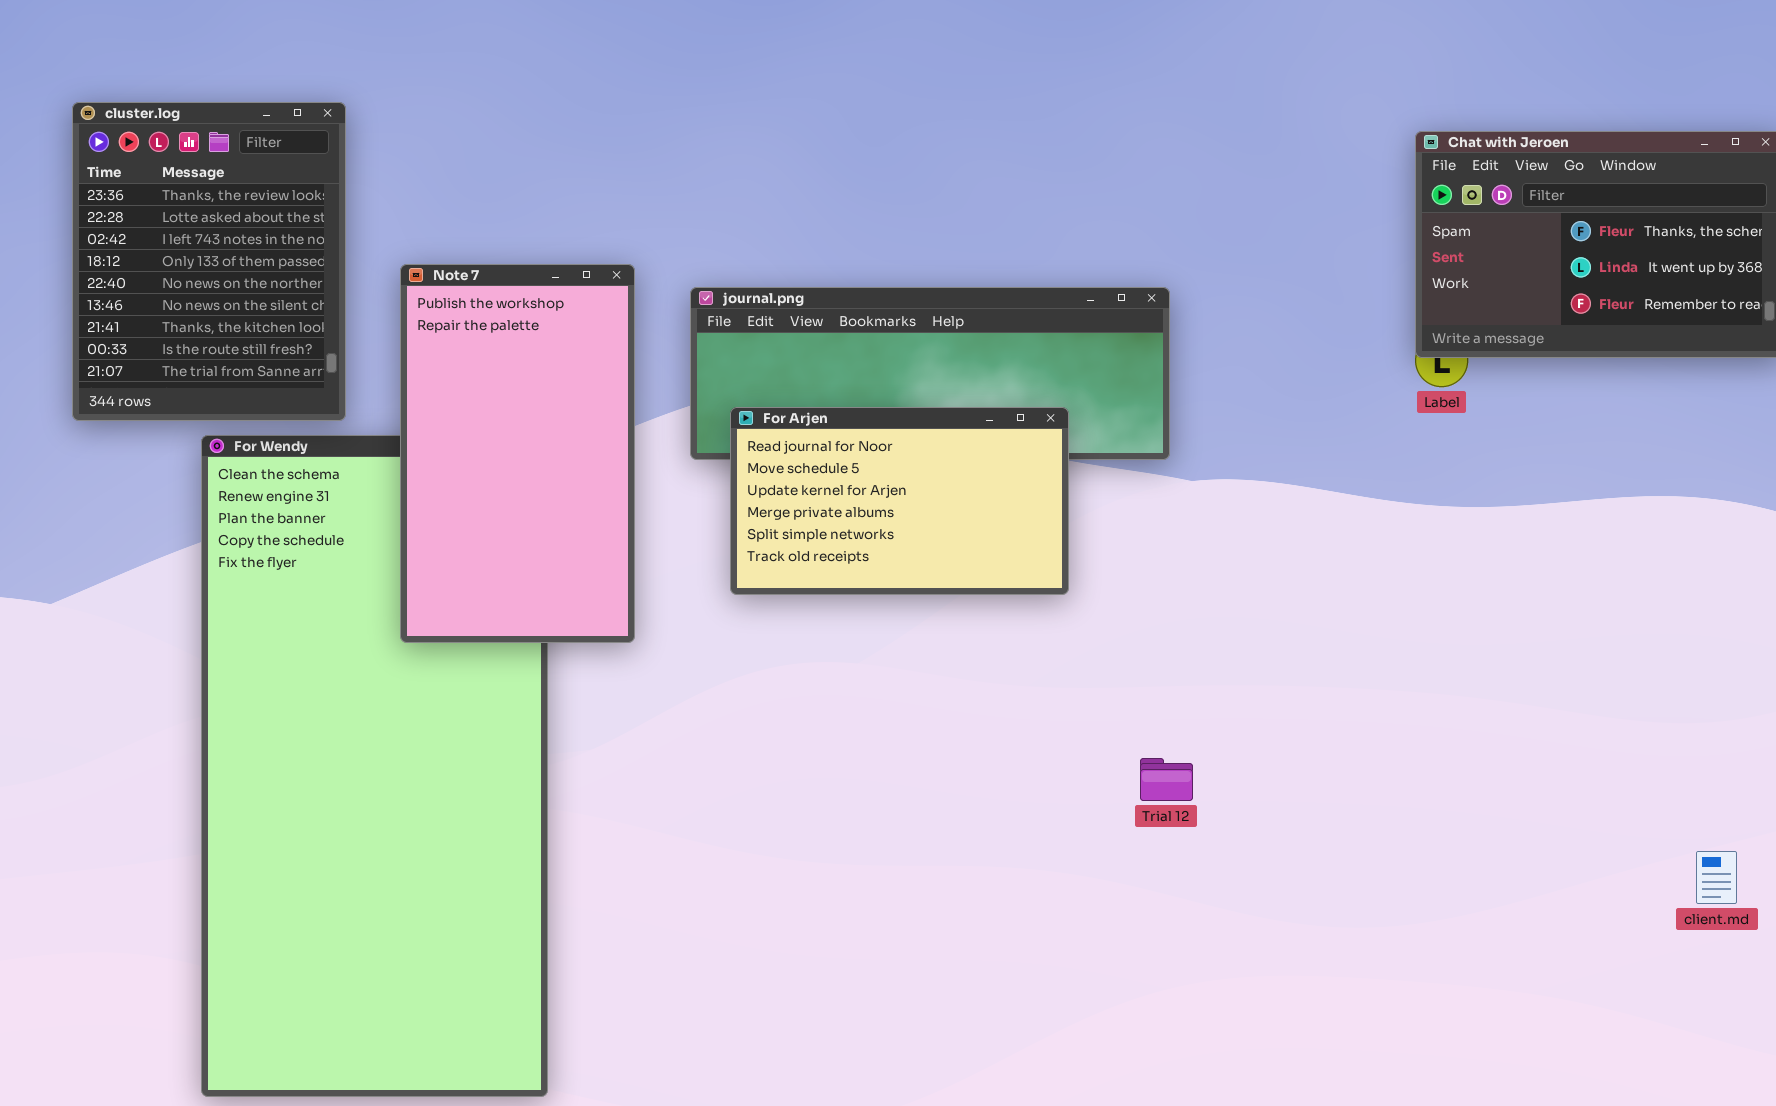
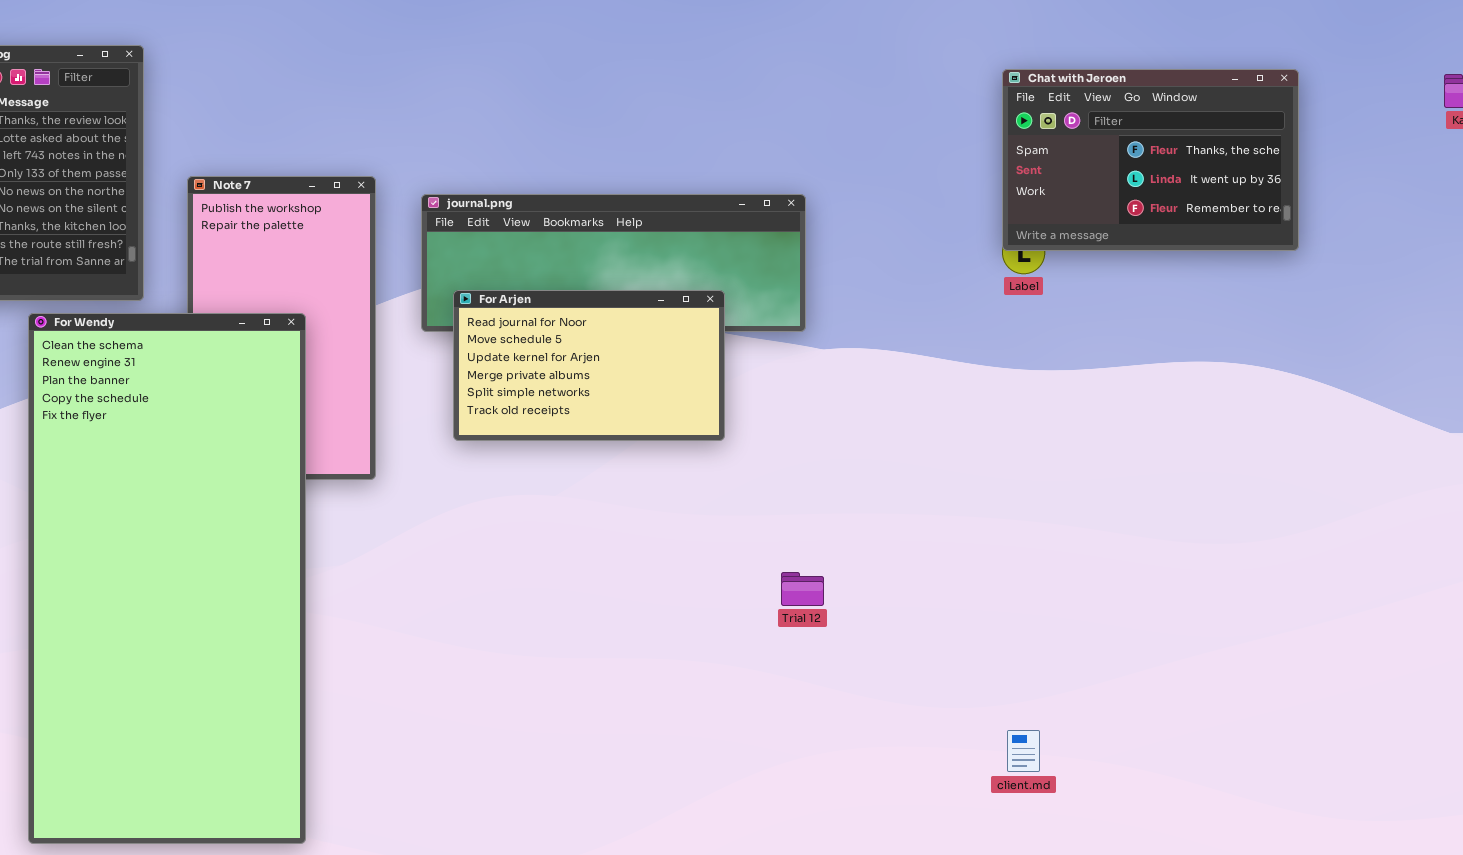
For Wendy: [201,435,548,1097] -> [28,313,306,844], raised
client.md: [1696,851,1737,904] -> [1007,730,1040,772], moved

